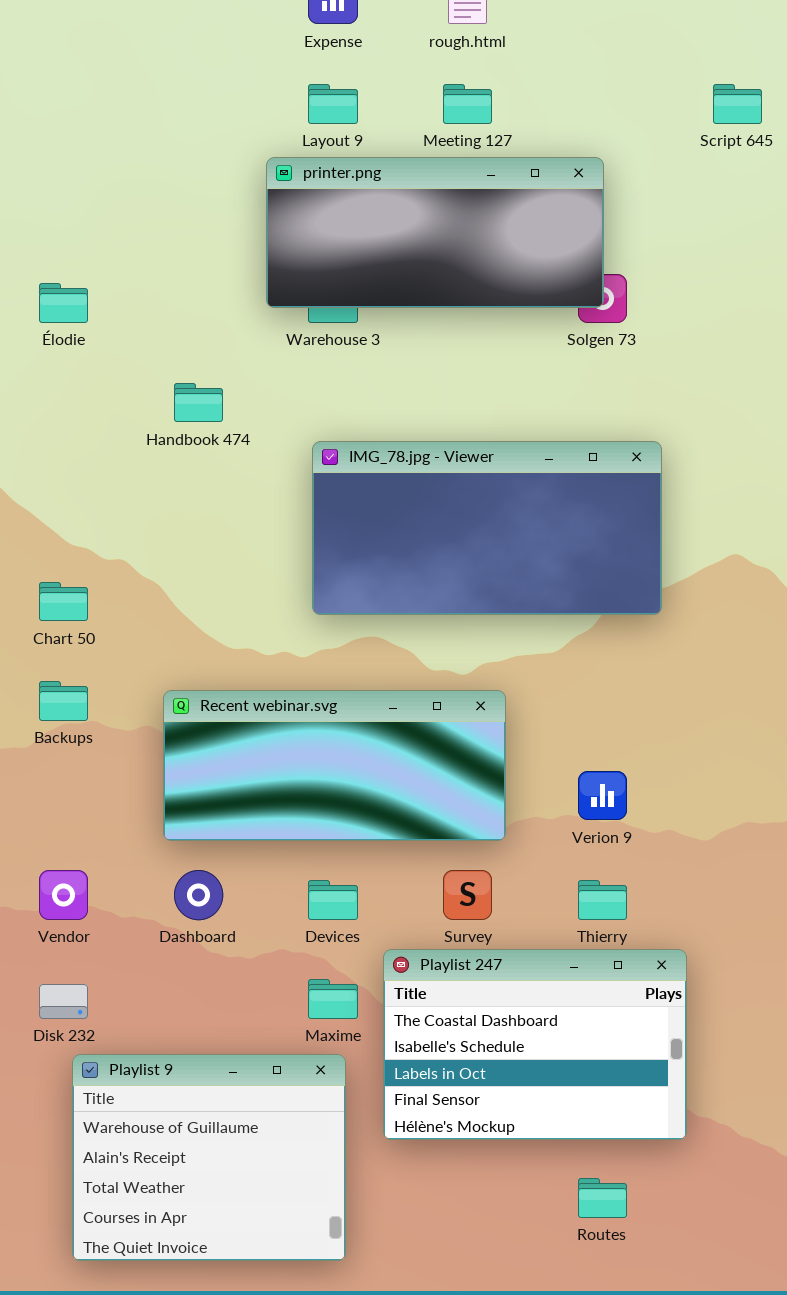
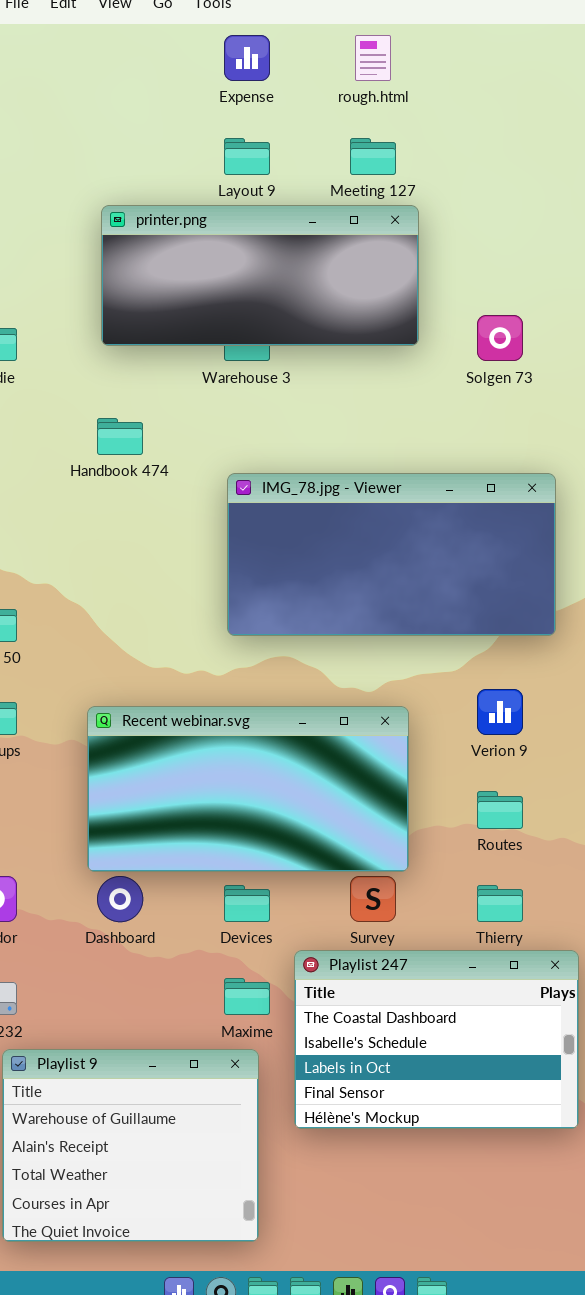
printer.png: [266,157,604,308] -> [101,205,419,346], moved
Recent webinar.svg: [163,690,506,841] -> [87,706,409,872], resized
Verion 9: [578,771,627,820] -> [477,689,523,735], moved
Routes: [578,1178,627,1218] -> [477,791,523,829], moved

